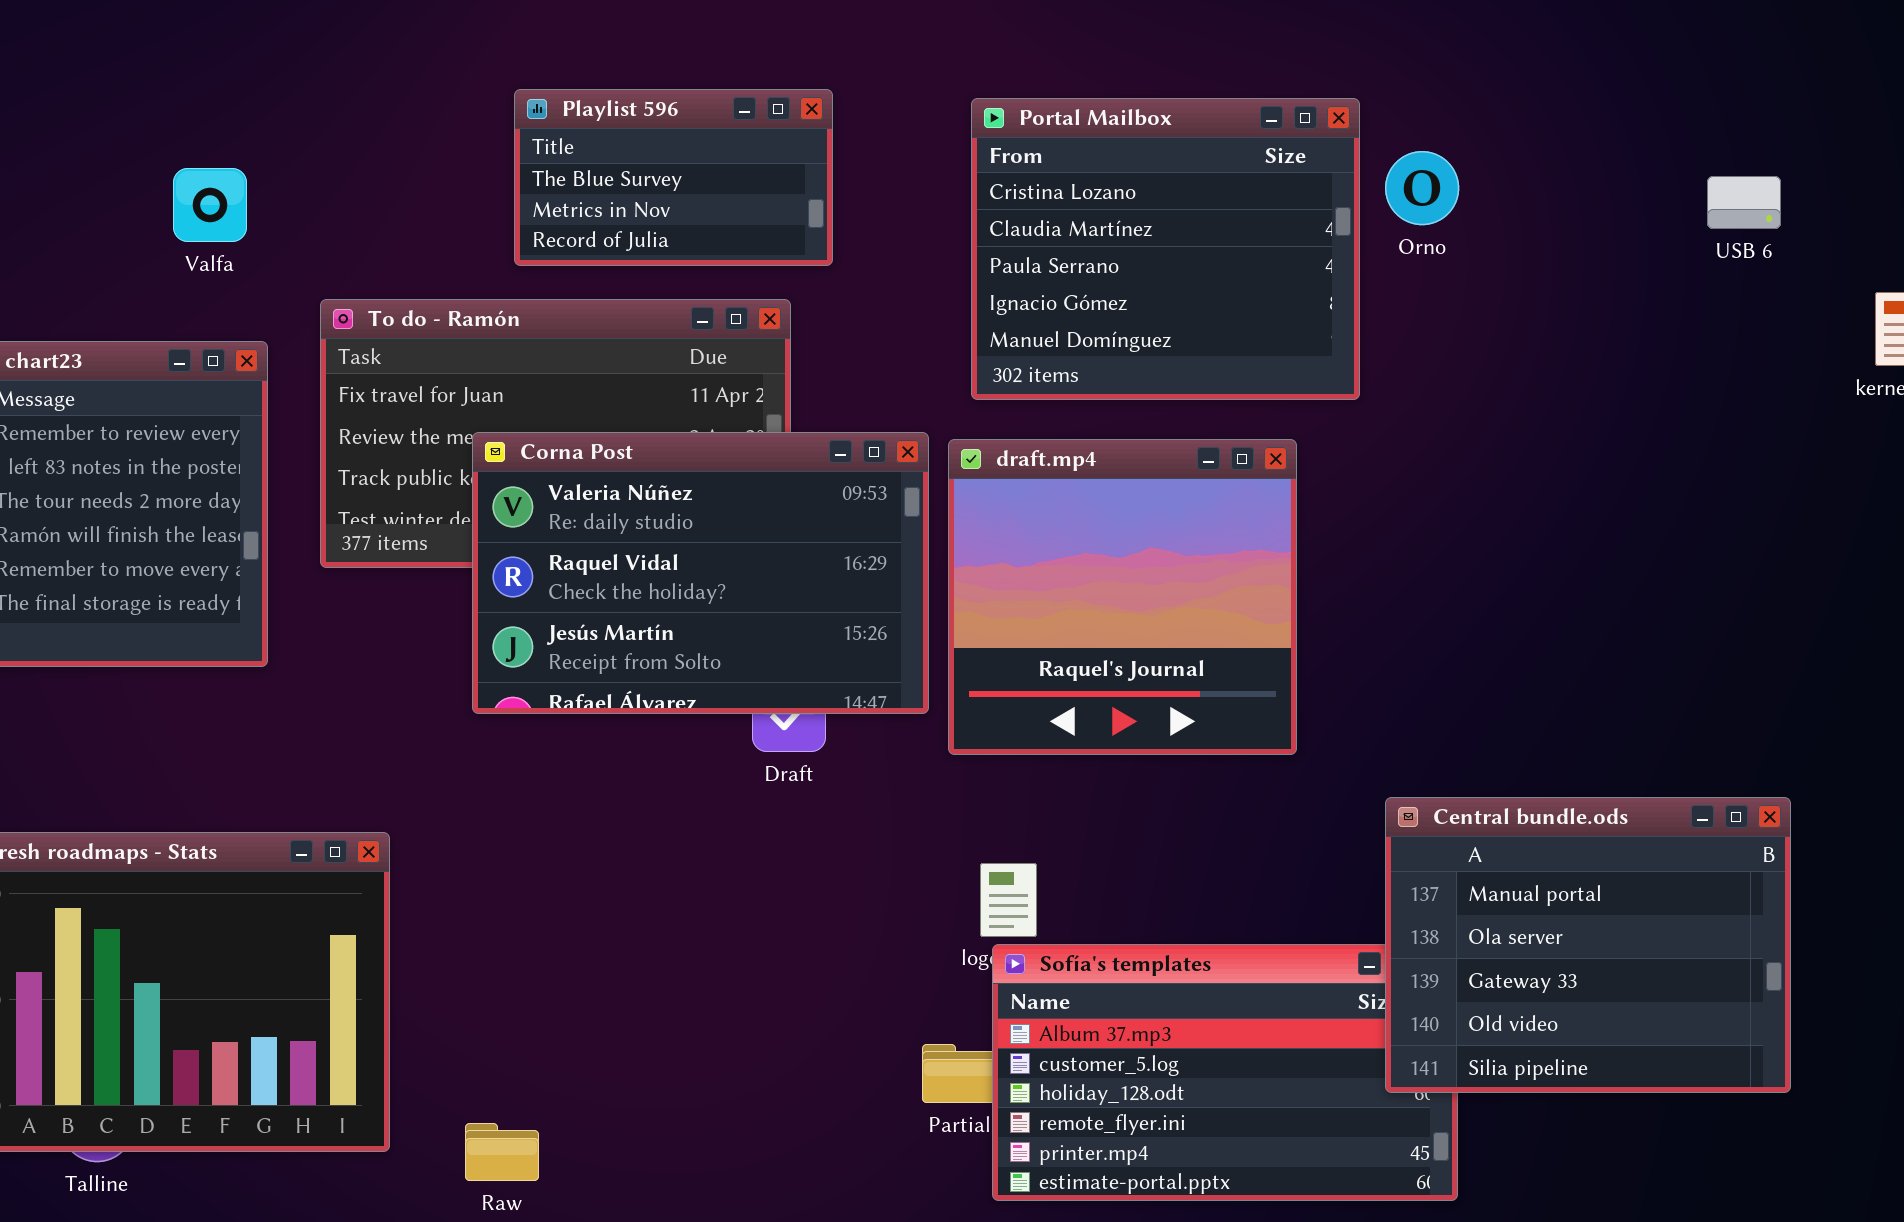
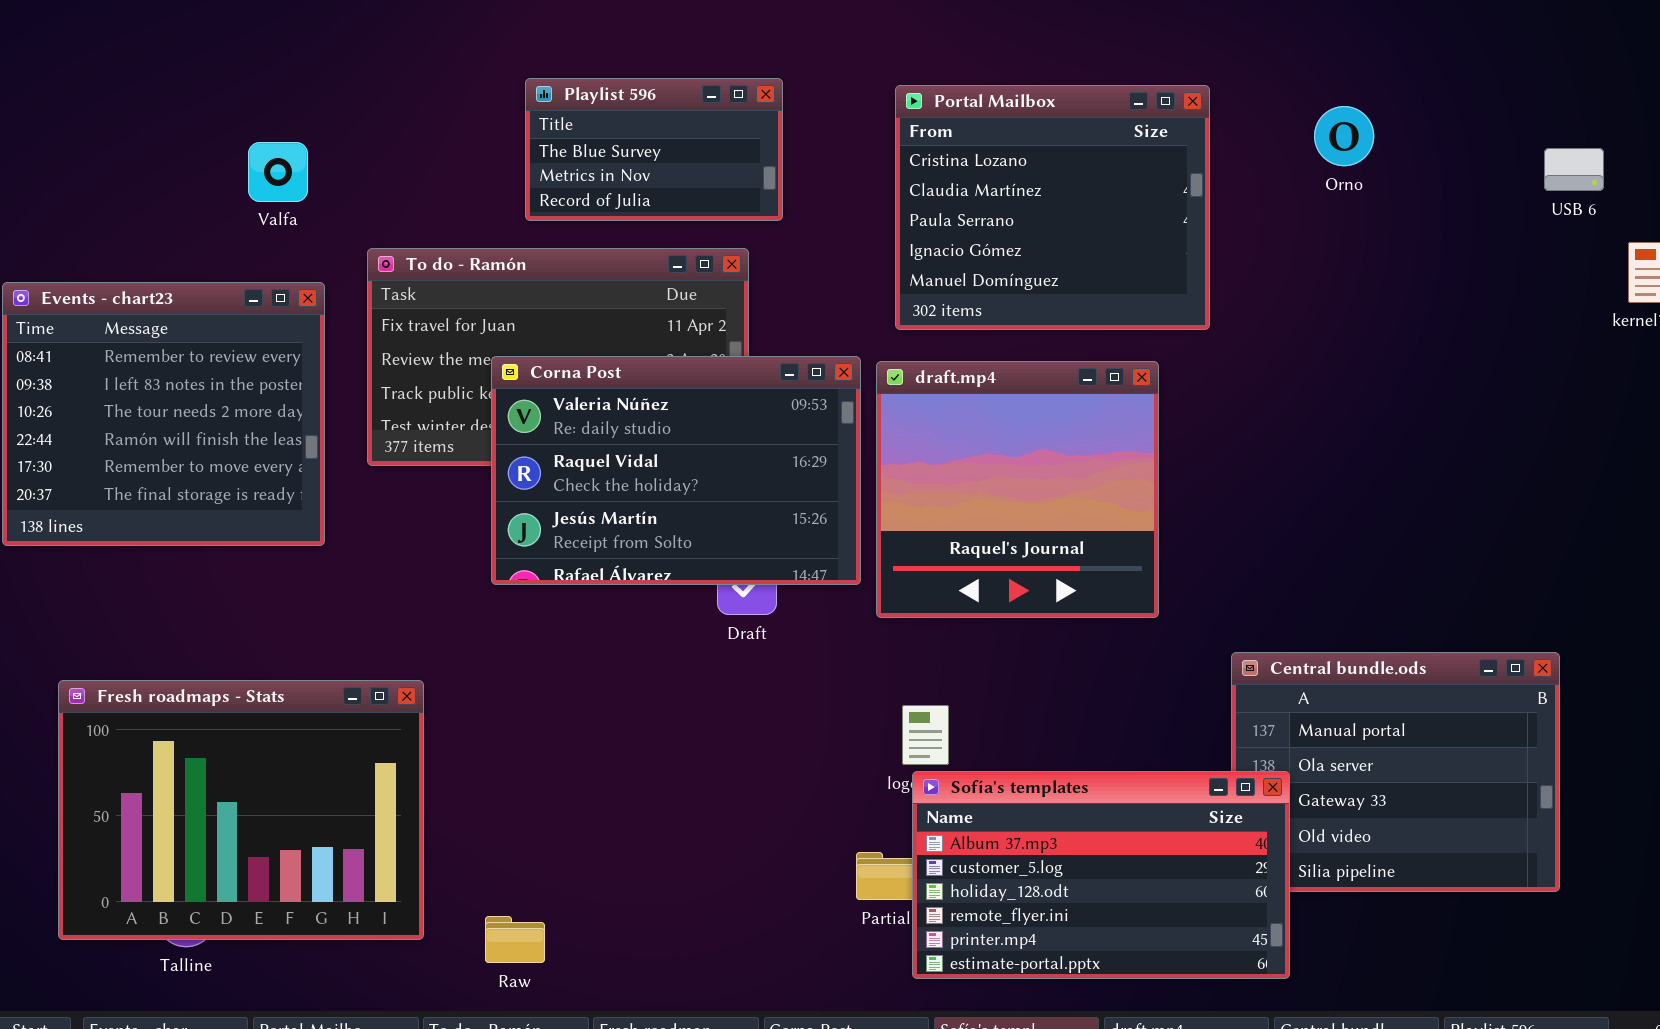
Orno: [1385,151,1459,225] -> [1314,106,1374,166], moved
USB 6: [1707,176,1781,229] -> [1544,148,1604,191], moved
Sofía's templates: [992,944,1458,1201] -> [912,771,1290,979], raised

